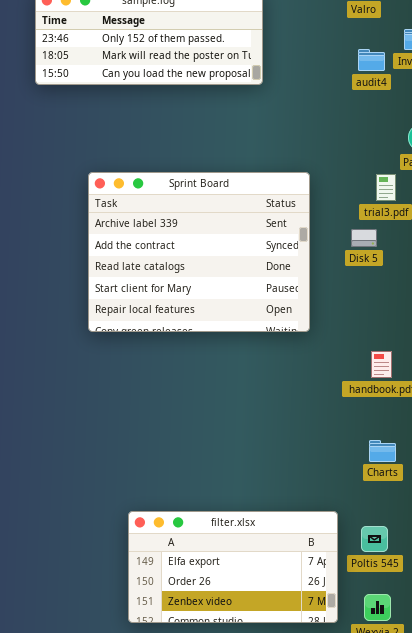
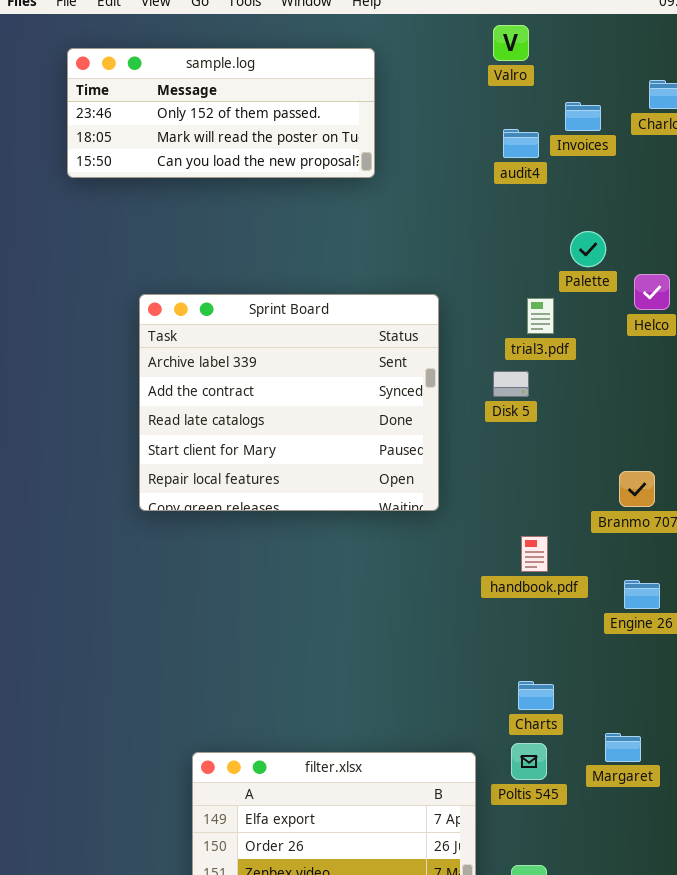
Charts: [369,440,396,462] -> [518,681,554,710], moved
Poltis 545: [361,526,388,552] -> [511,743,547,780], moved

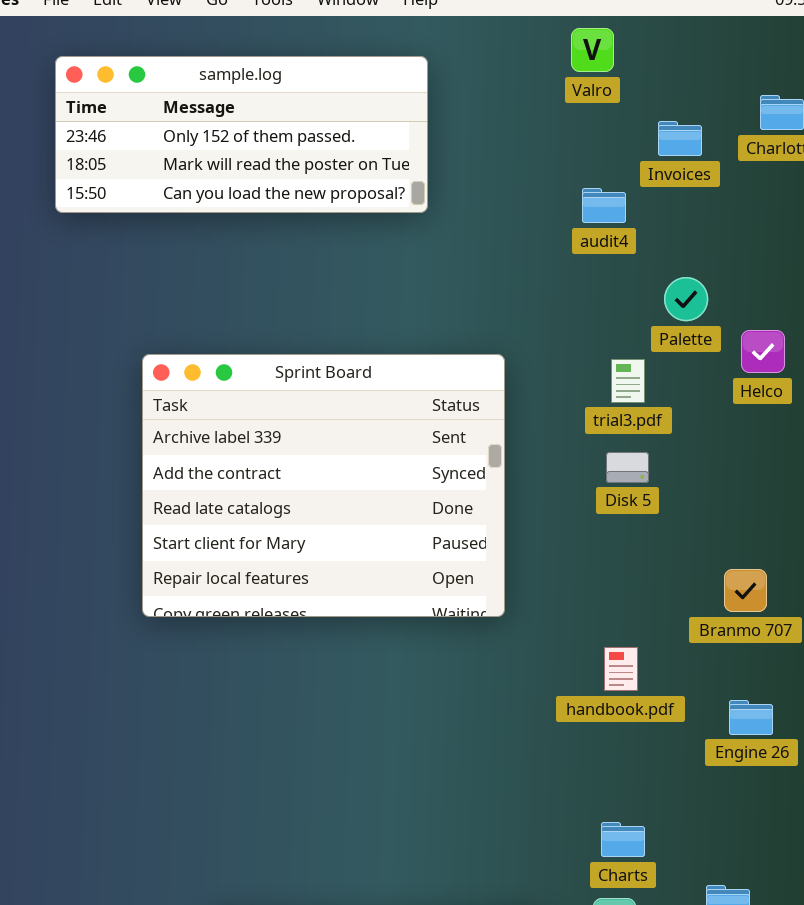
audit4: [503,129,539,158] -> [582,188,626,223], moved
Disk 5: [493,371,529,397] -> [606,452,649,483], moved

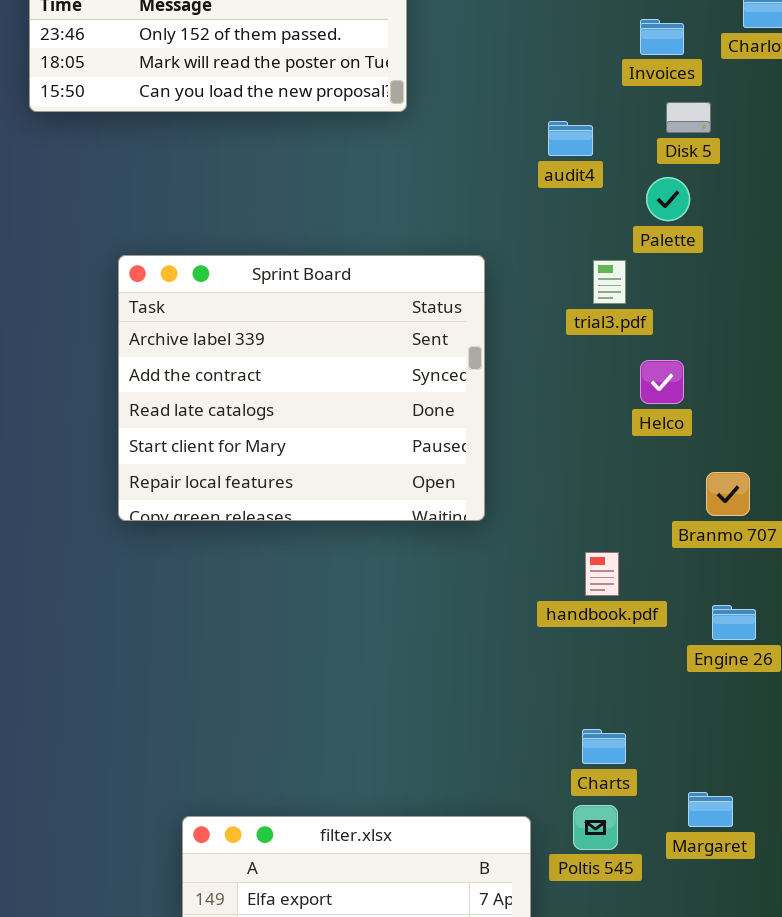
audit4: [582,188,626,223] -> [548,121,593,156], moved
Helco: [741,330,785,373] -> [640,360,684,404], moved
Disk 5: [606,452,649,483] -> [666,102,711,133], moved

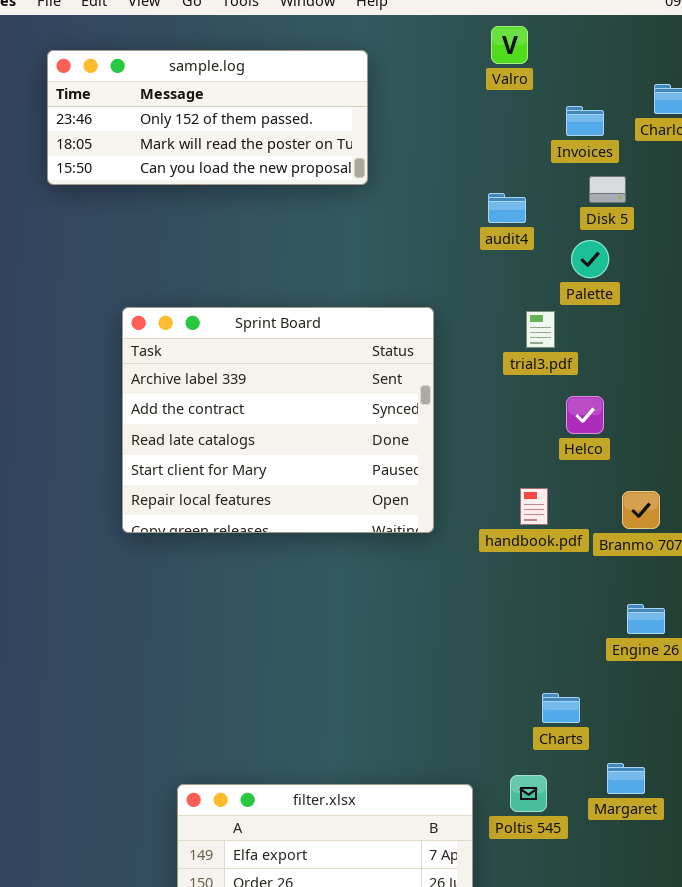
handbook.pdf: [585,552,619,596] -> [520,488,548,525], moved
Charts: [582,729,626,764] -> [542,693,580,723], moved

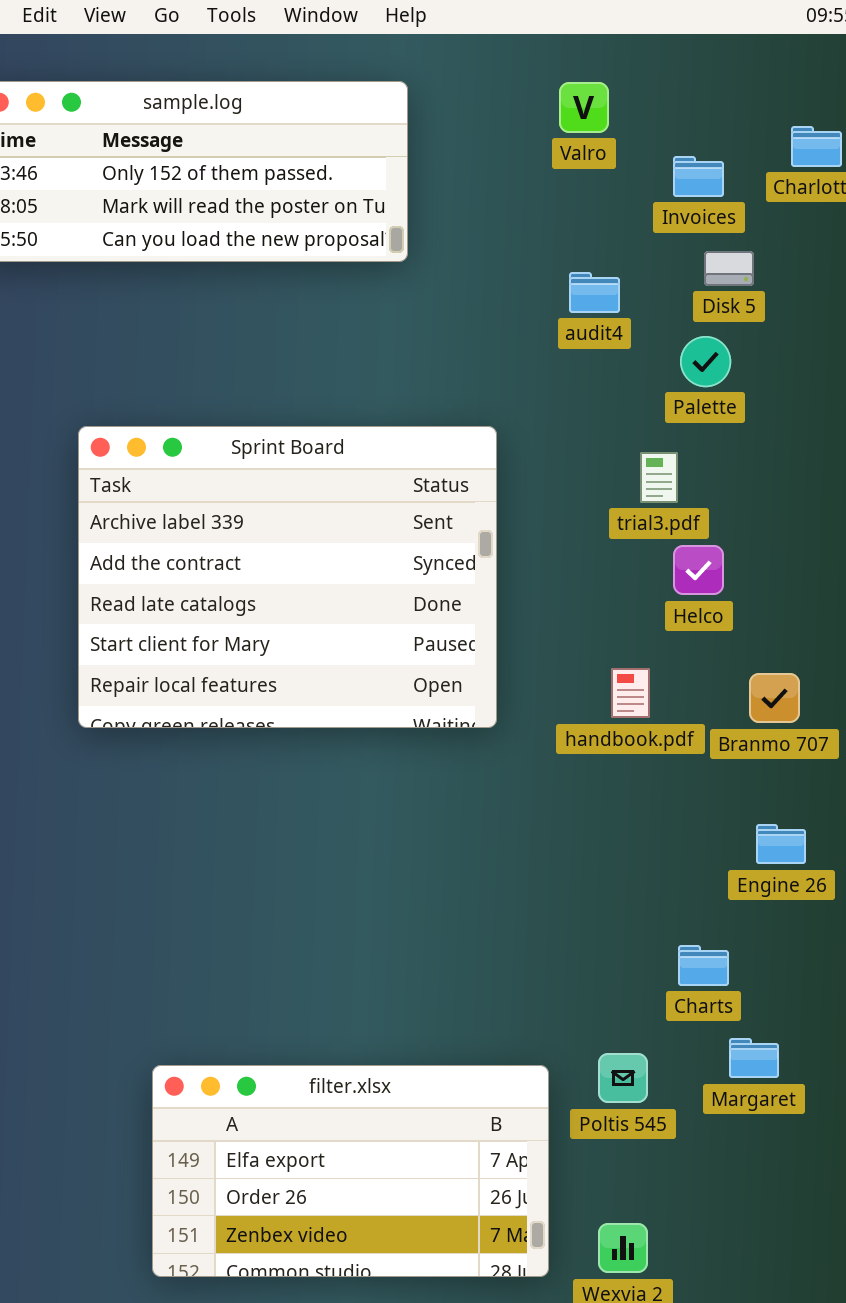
Valro: [491,26,528,64] -> [559,82,609,133], moved
trial3.pdf: [526,311,555,348] -> [640,452,678,503], moved
Charts: [542,693,580,723] -> [678,945,729,986], moved

